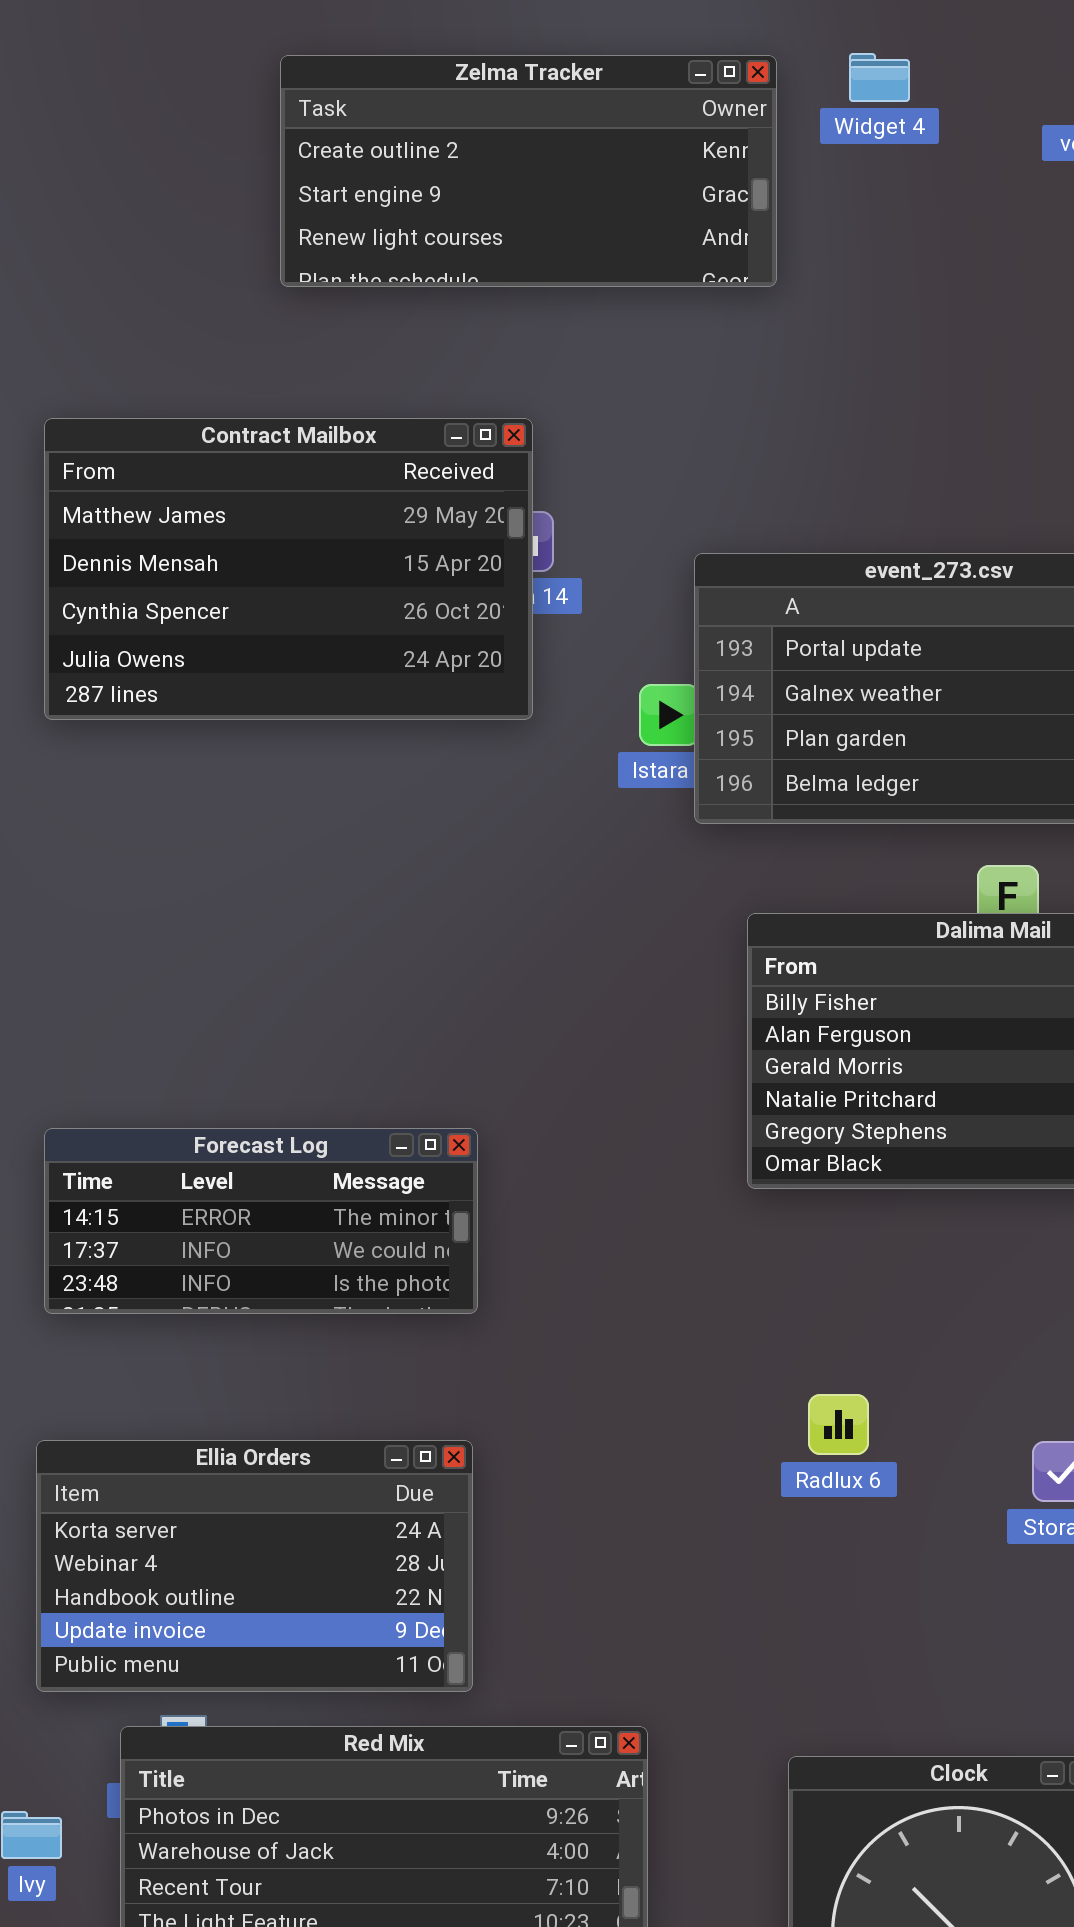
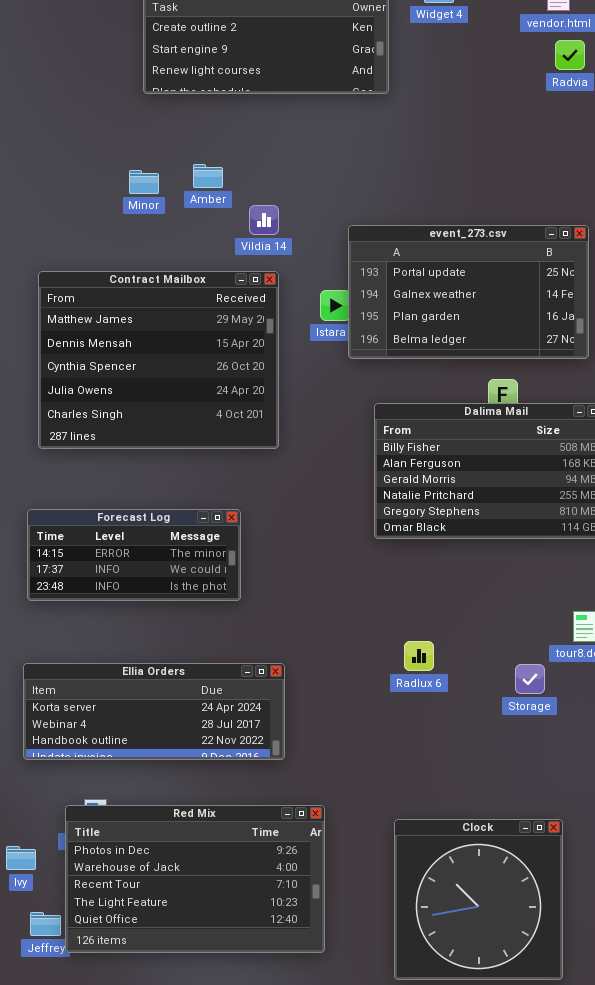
Contract Mailbox: [44,418,533,720] -> [38,271,279,449], moved, resized
Ellia Orders: [36,1440,473,1692] -> [23,663,285,760], resized

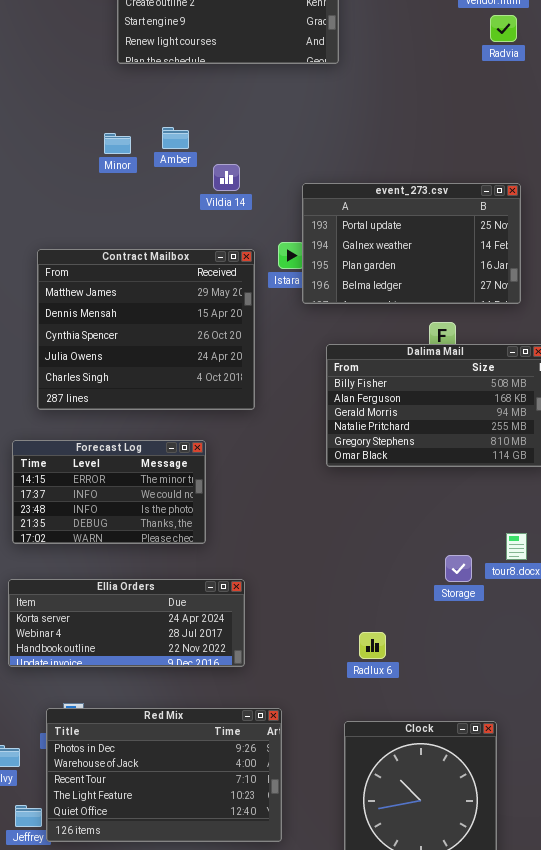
Contract Mailbox: [38,271,279,449] -> [37,249,255,410], moved
Forecast Log: [27,509,241,601] -> [12,440,206,544], resized
Radlux 6: [404,641,434,671] -> [359,632,386,659], moved
Storage: [515,664,545,694] -> [445,555,472,582], moved

